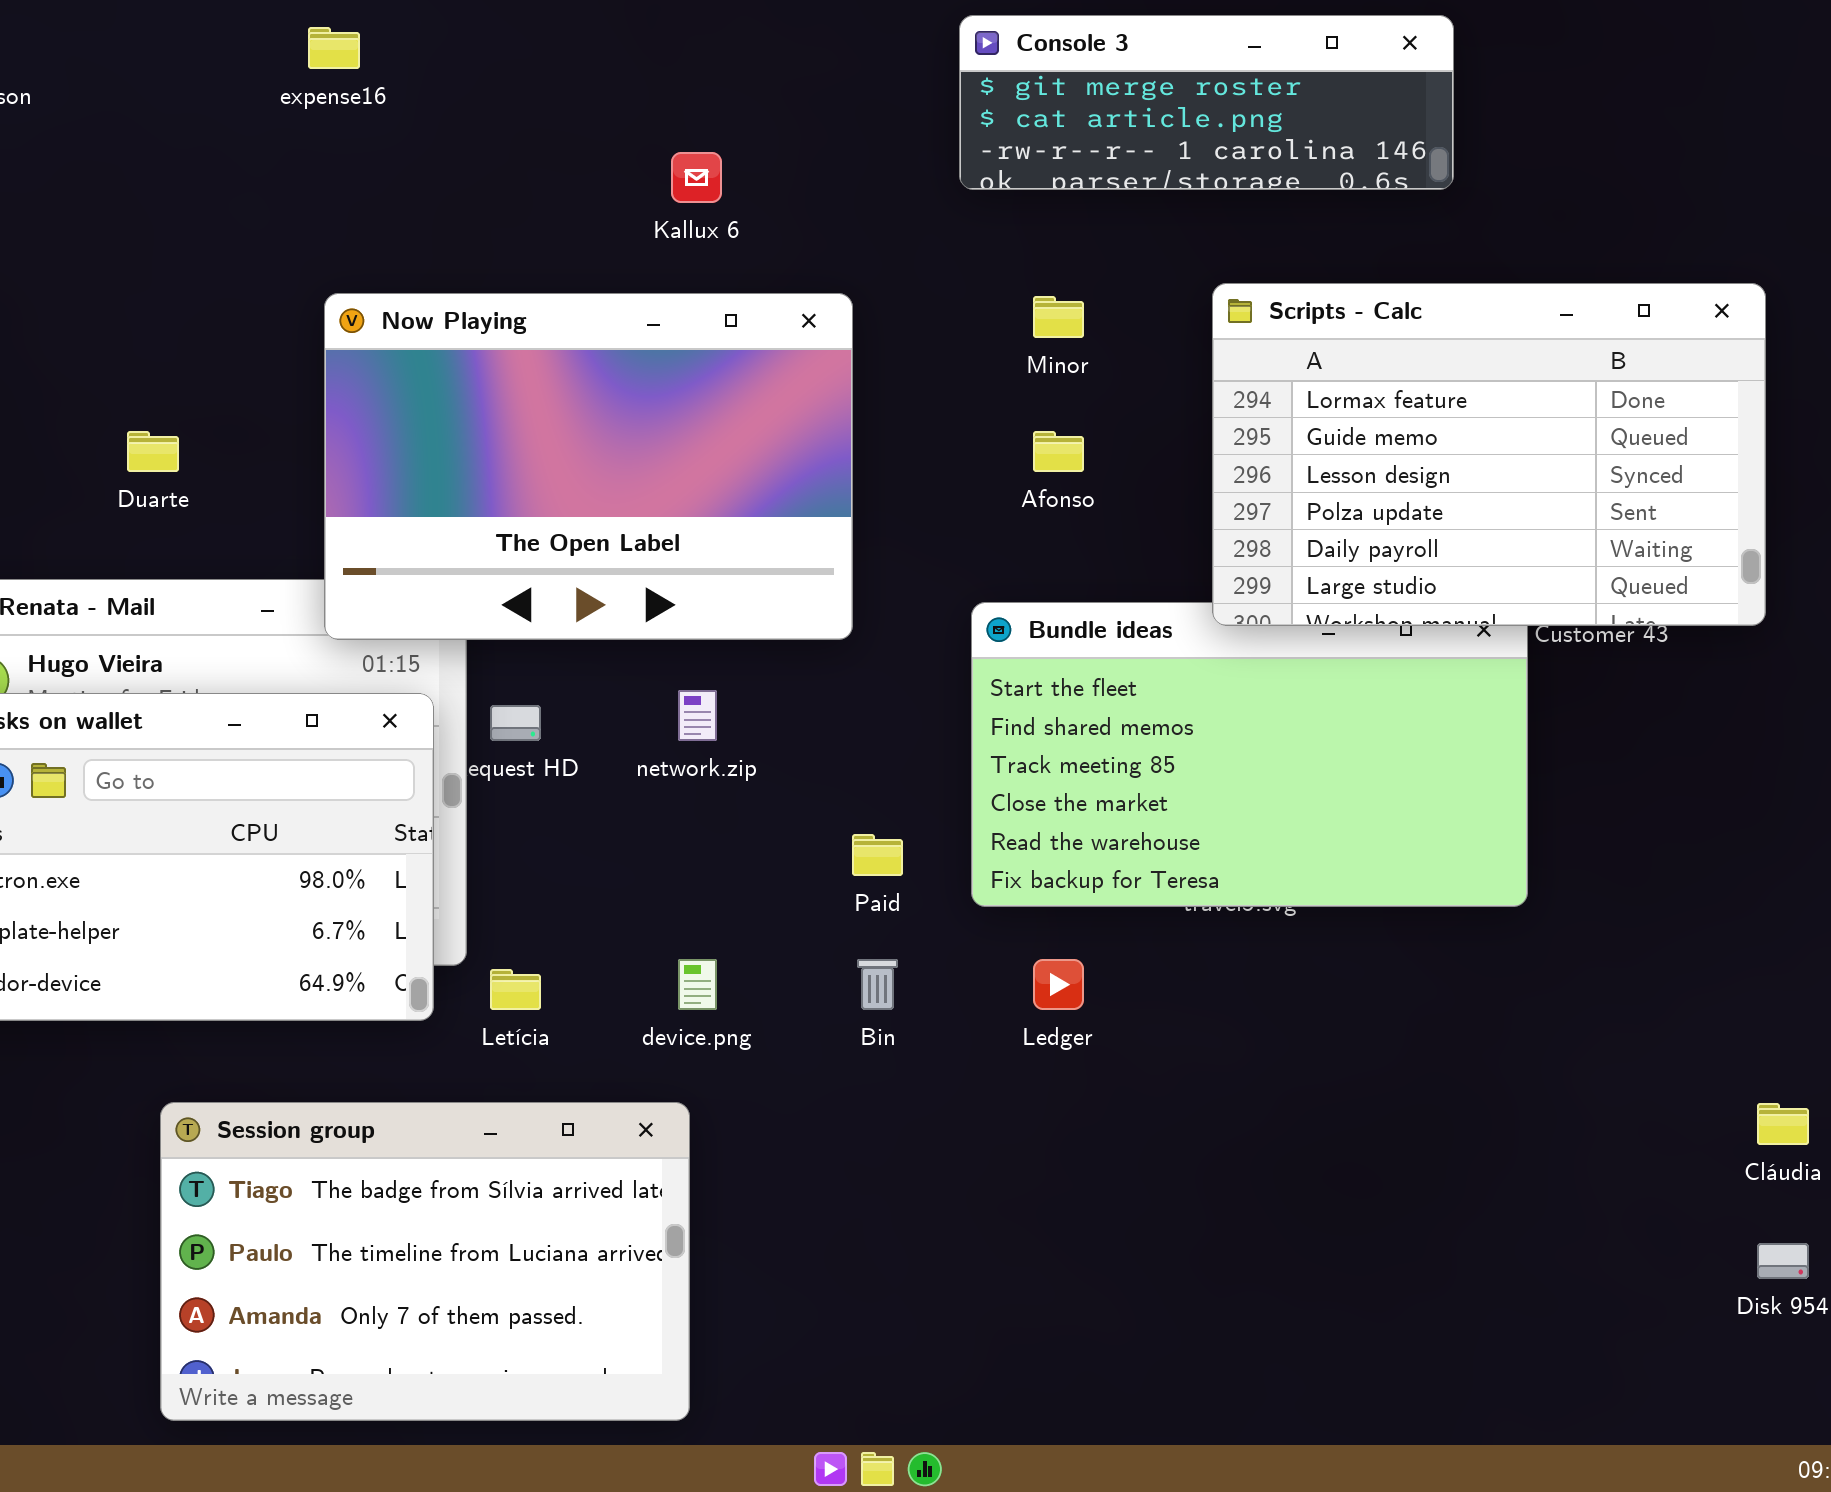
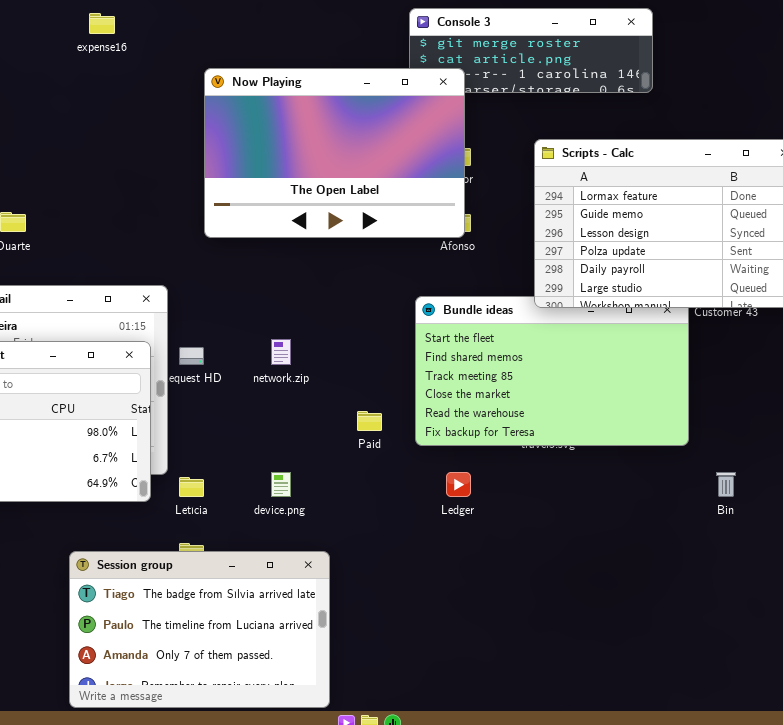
Now Playing: [324,293,853,640] -> [204,68,465,238], moved
Bin: [857,959,898,1010] -> [716,472,736,497], moved
Session group: [160,1102,690,1421] -> [69,551,330,708], moved

